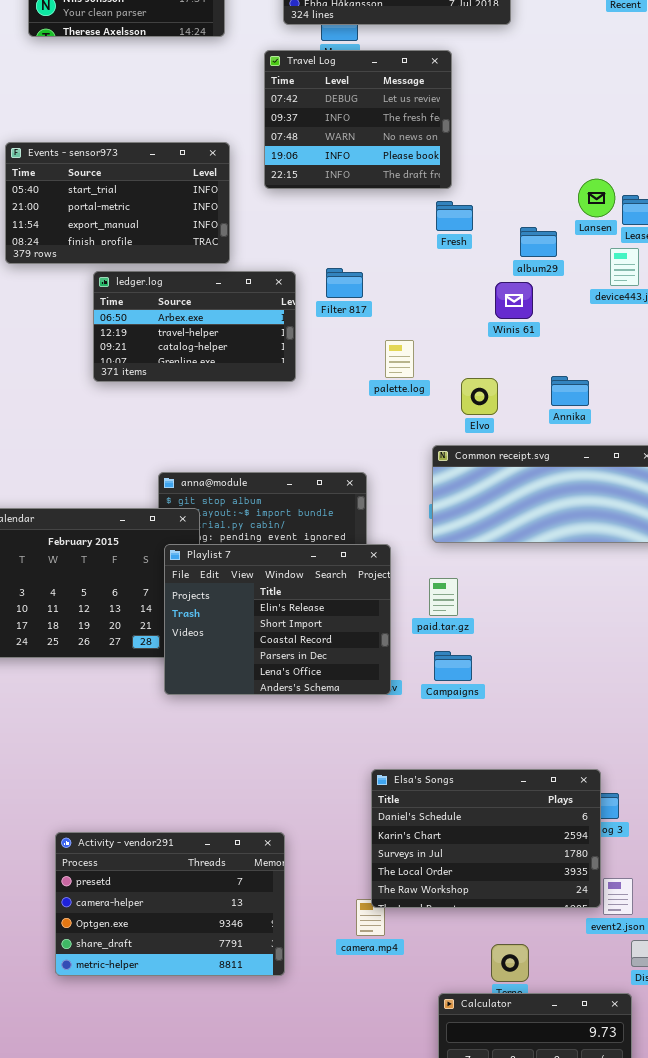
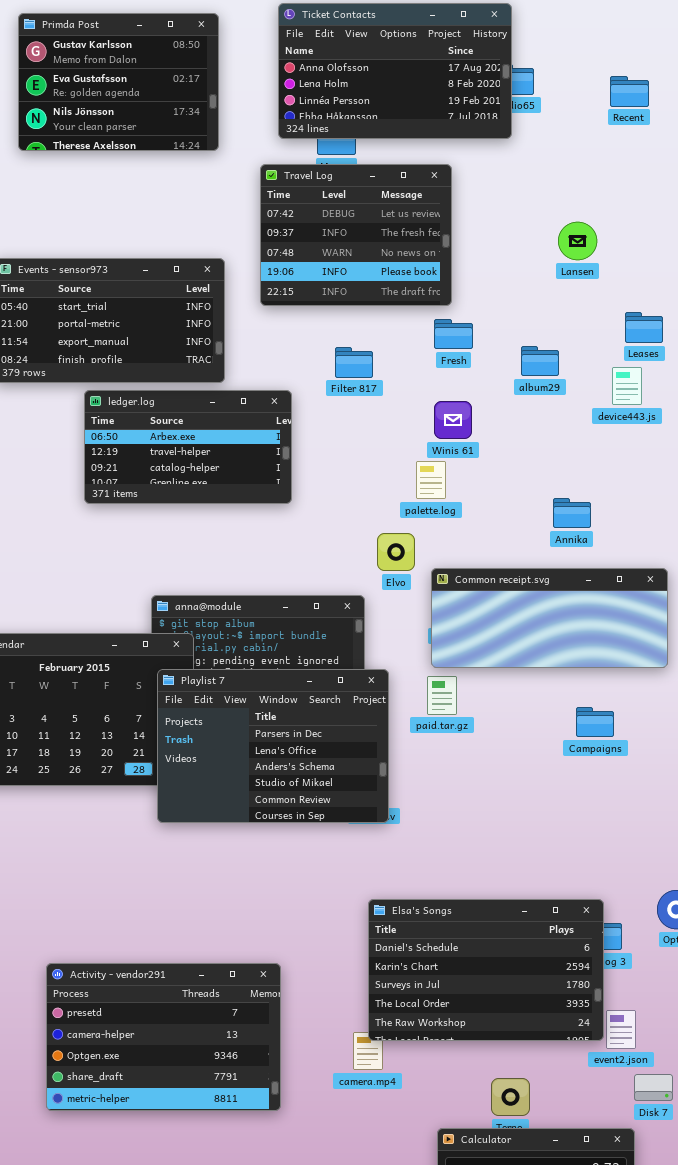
Lansen: [578,179,615,217] -> [558,222,597,260], moved
Filter 817: [326,268,363,298] -> [335,347,373,378], moved
Winis 61: [495,282,533,319] -> [434,401,472,439], moved
palette.log: [385,340,414,378] -> [416,461,446,499], moved
Elvo: [461,378,498,415] -> [377,533,415,571], moved
Playlist 7: [164,544,391,695] -> [157,669,389,823], scrolled down 3 rows
paid.tar.gz: [429,578,458,616] -> [427,676,457,715], moved
Campaigns: [434,651,472,681] -> [576,707,614,737], moved

